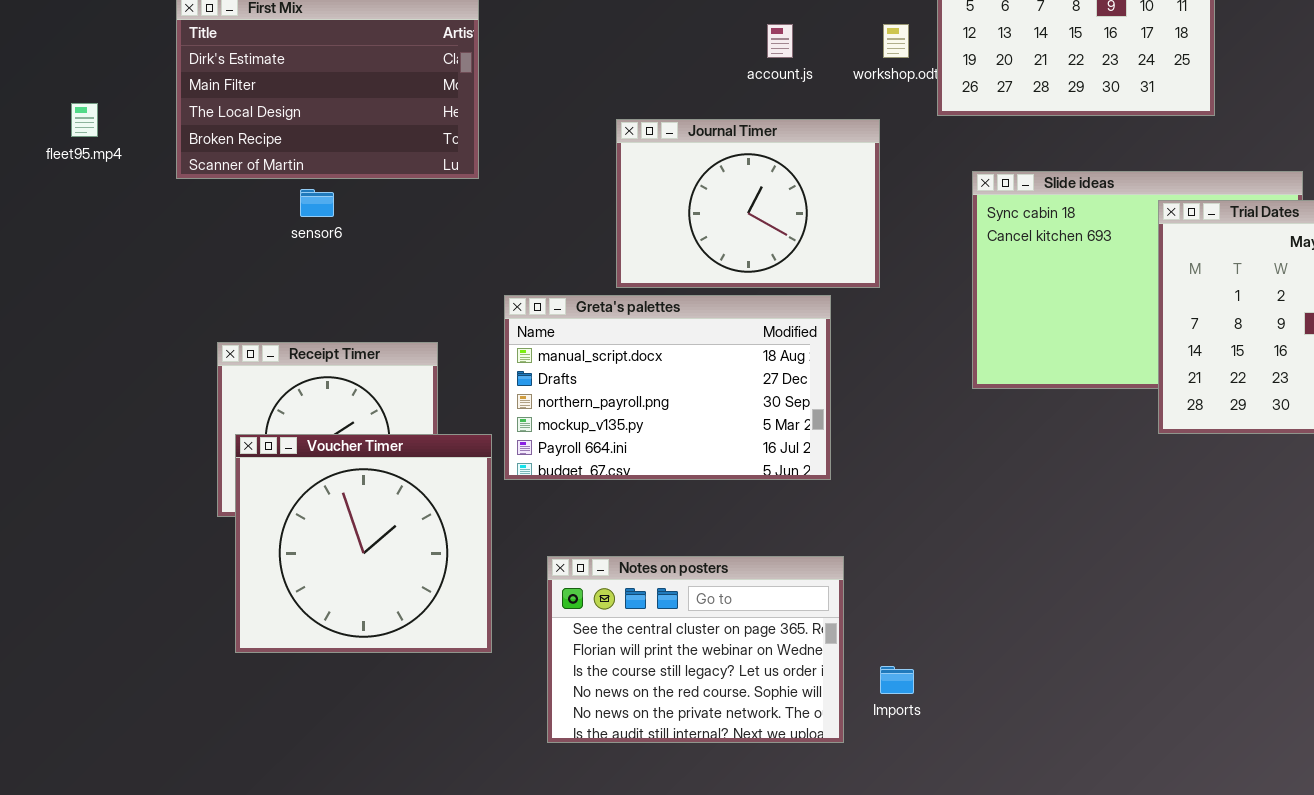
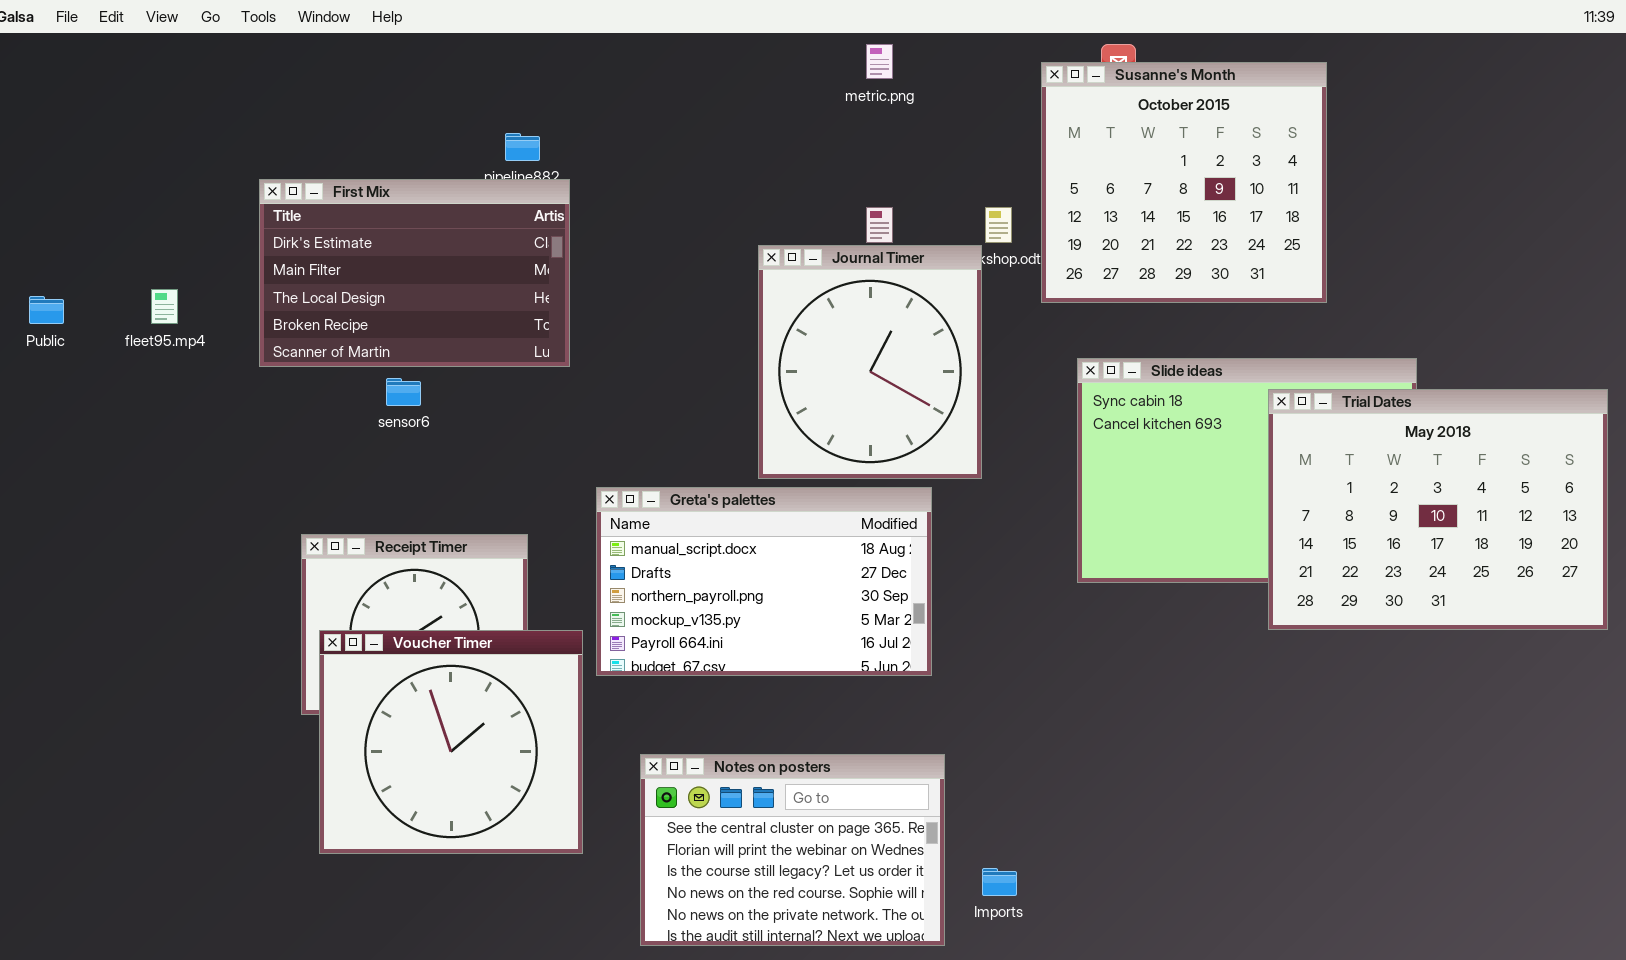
Journal Timer: [616,119,880,288] -> [758,245,982,479], resized

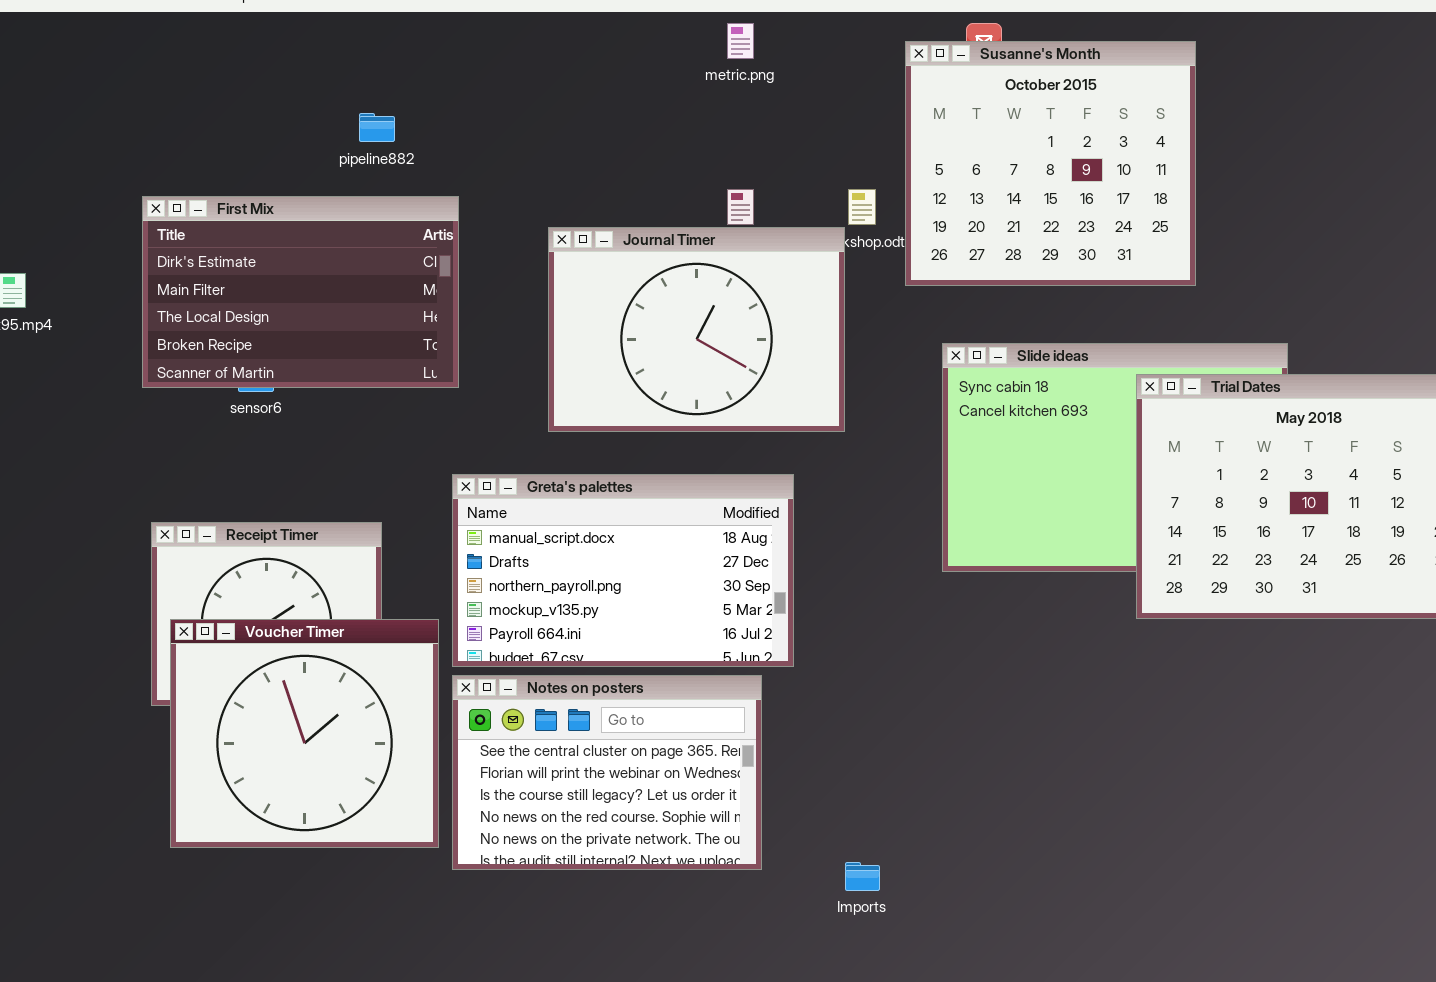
First Mix: [259,179,570,367] -> [142,196,459,388], moved
Journal Timer: [758,245,982,479] -> [548,227,845,432], resized
Notes on posters: [640,754,945,946] -> [452,675,762,870], moved

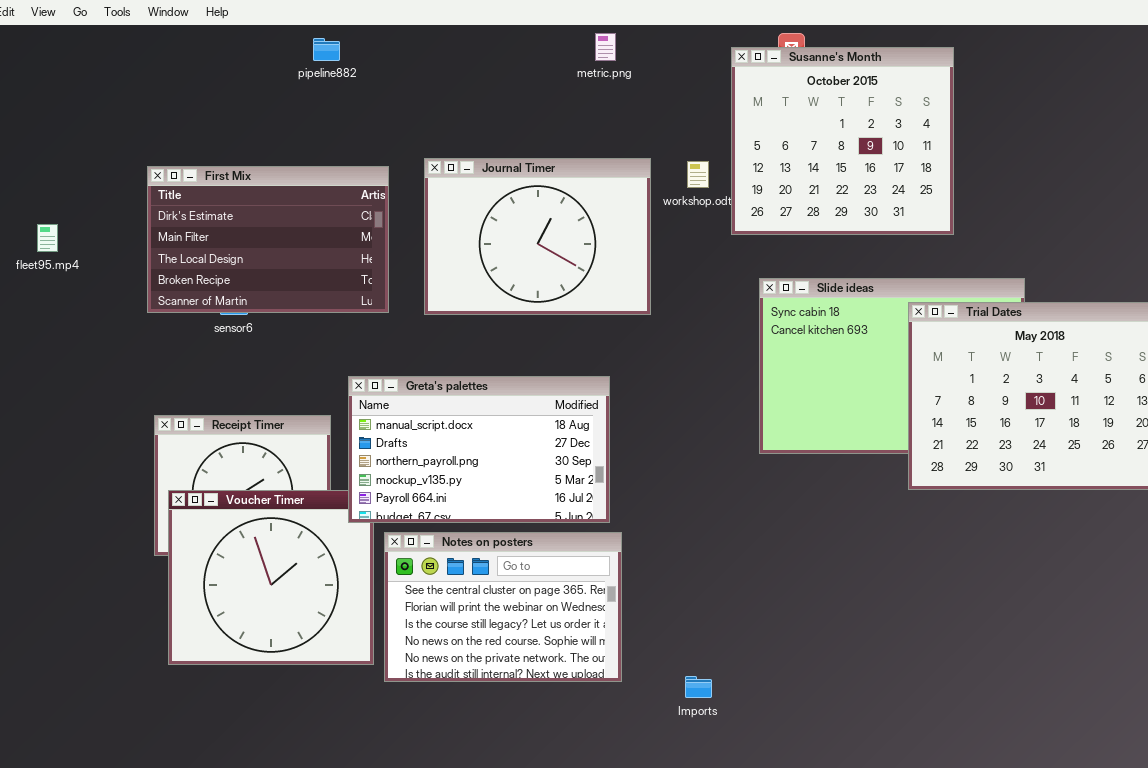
pipeline882: [359,113,395,142] -> [313,38,340,61], moved
Journal Timer: [548,227,845,432] -> [424,158,651,315], moved
Greta's palettes: [452,474,794,667] -> [348,376,610,523], moved

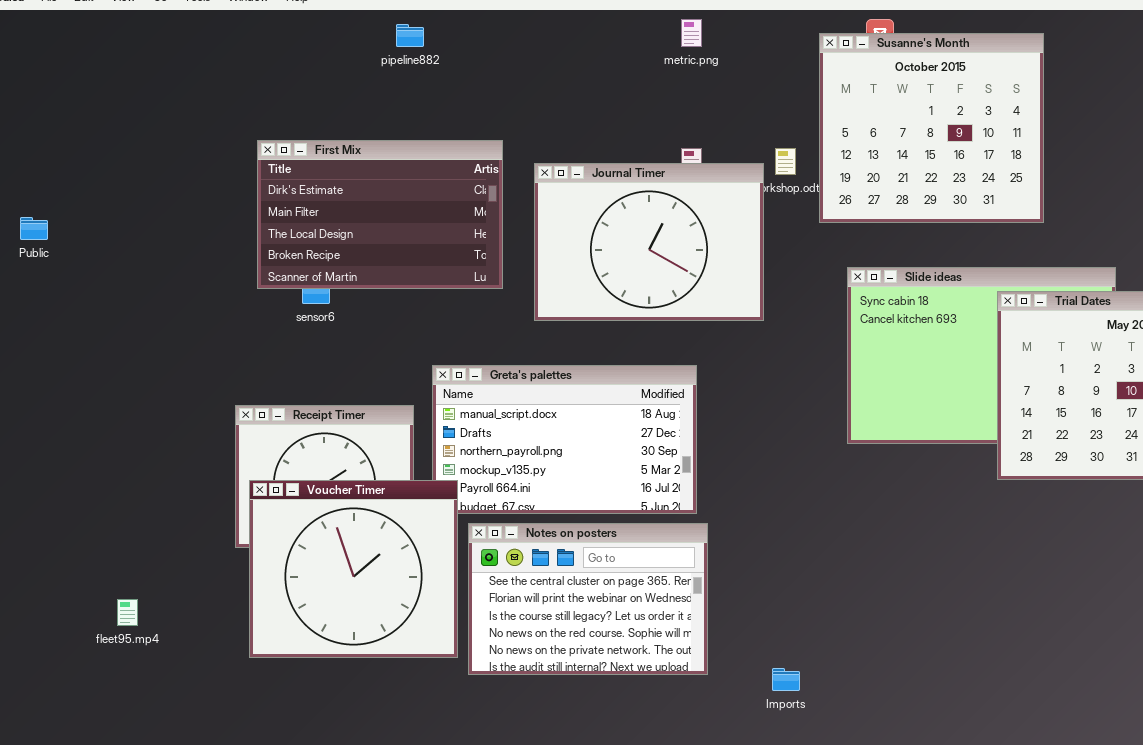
Journal Timer: [424,158,651,315] -> [534,163,764,321], moved
First Mix: [147,166,389,313] -> [257,140,503,289], moved
fleet95.mp4: [37,224,58,252] -> [117,599,138,626], moved
Voucher Timer: [168,490,374,665] -> [249,480,458,658], raised

